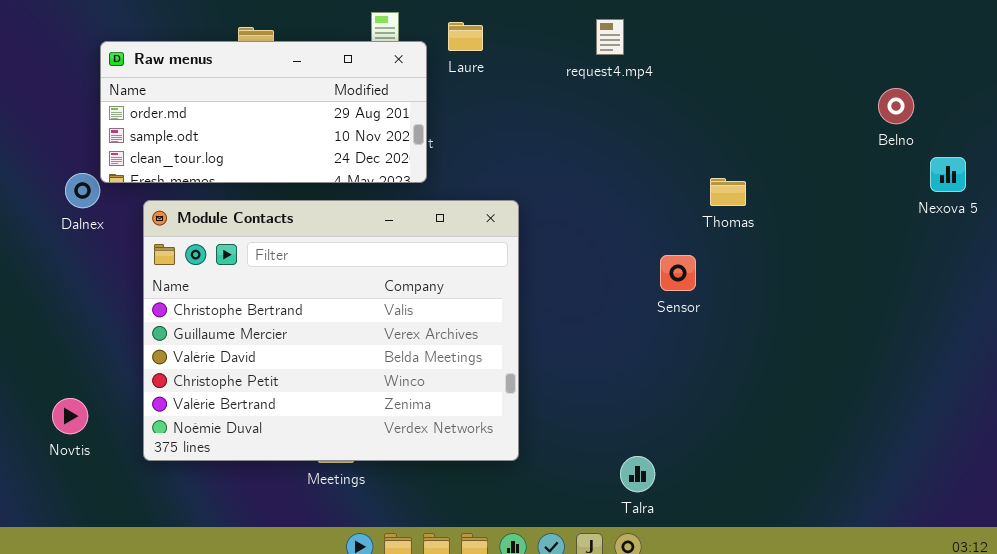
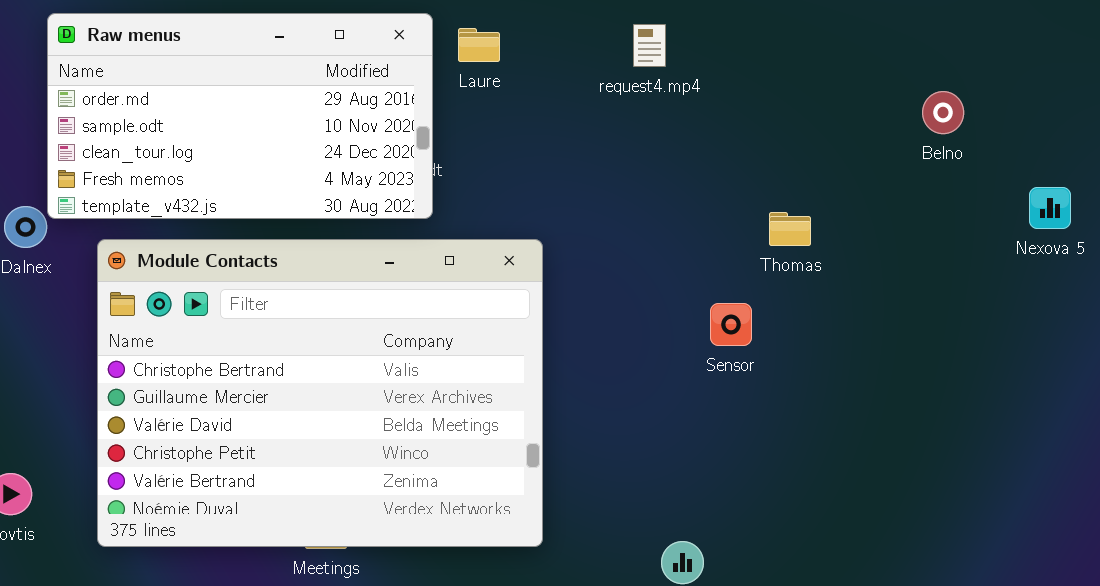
Raw menus: [100,41,427,183] -> [47,13,433,219], resized
Belno: [878,88,914,124] -> [922,91,964,134], moved

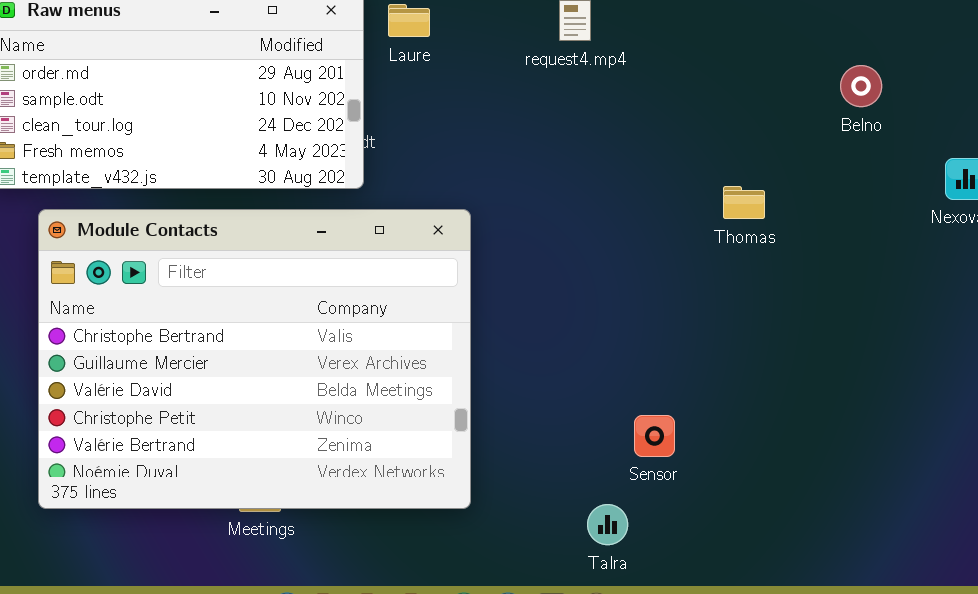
Thomas: [769,212,811,246] -> [723,186,765,219], moved
Sensor: [710,303,752,346] -> [634,415,675,457], moved

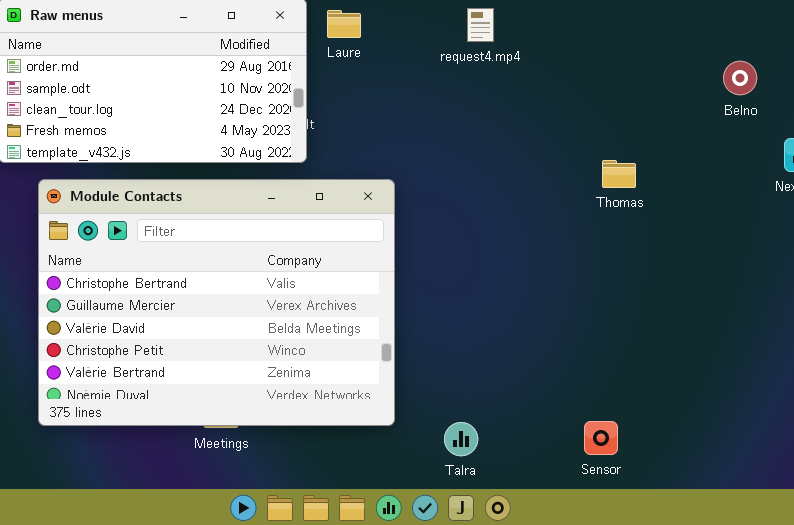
Belno: [840,65,882,107] -> [723,61,757,95], moved
Sensor: [634,415,675,457] -> [584,421,618,455], moved
Talra: [587,504,628,545] -> [444,422,478,456], moved

